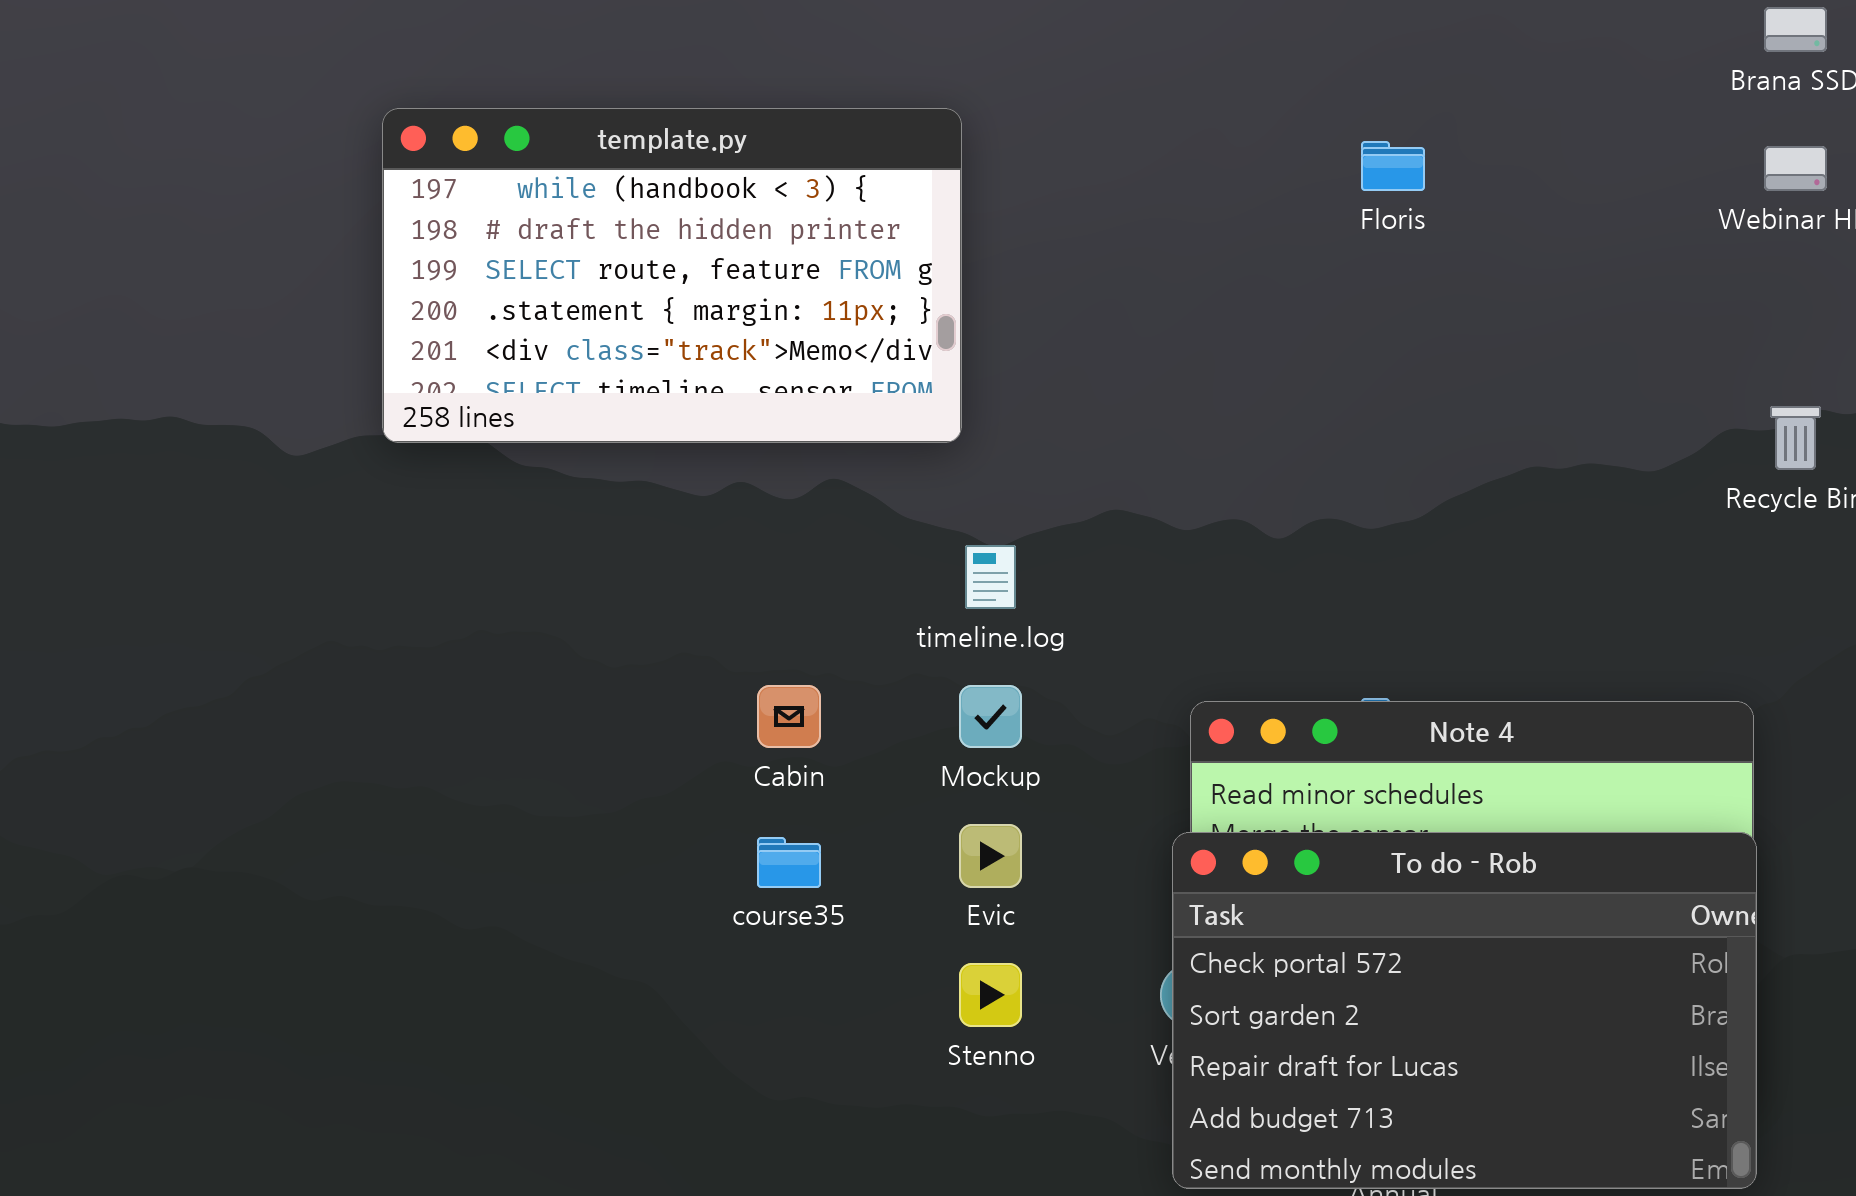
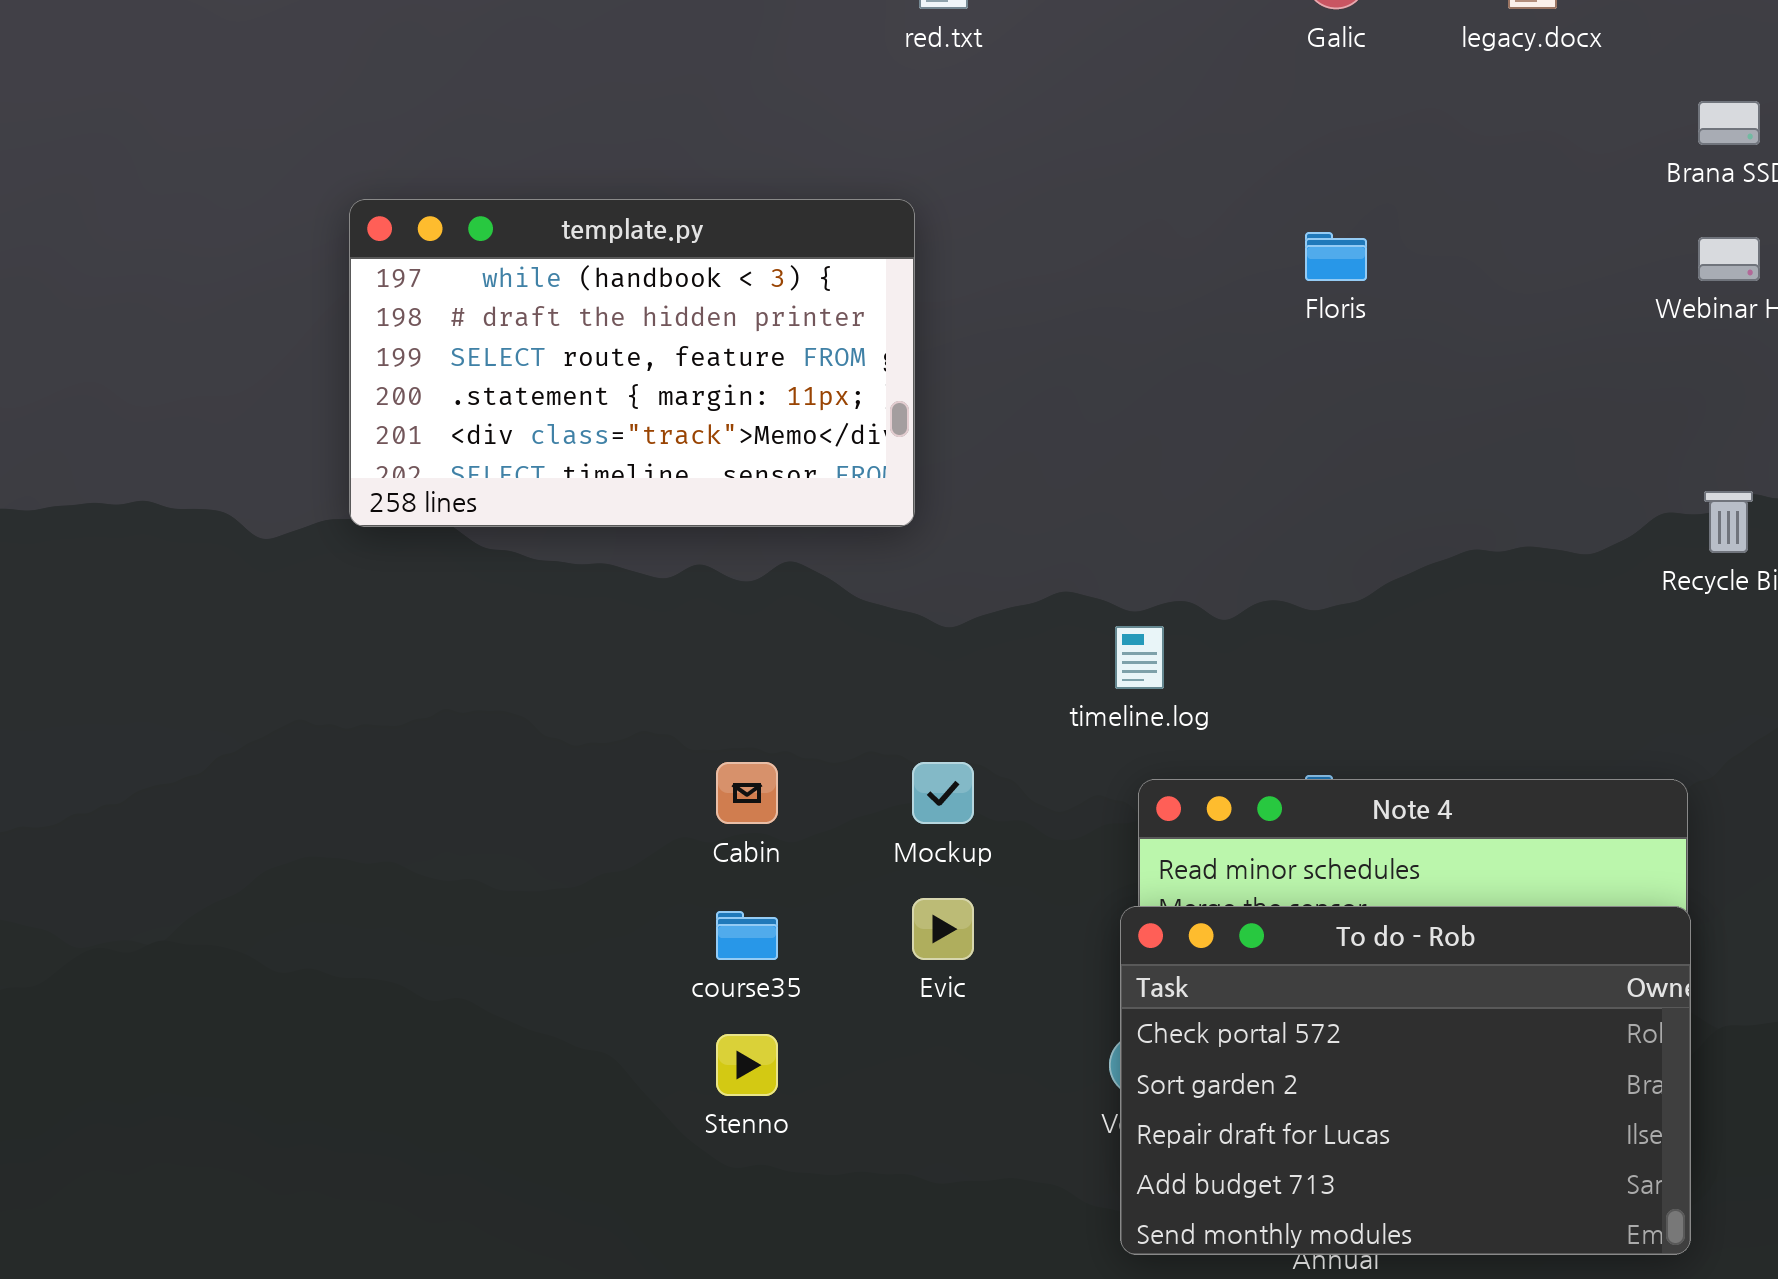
timeline.log: [965,545,1016,609] -> [1115,626,1164,689], moved
Stenno: [959,963,1022,1027] -> [716,1034,778,1096], moved

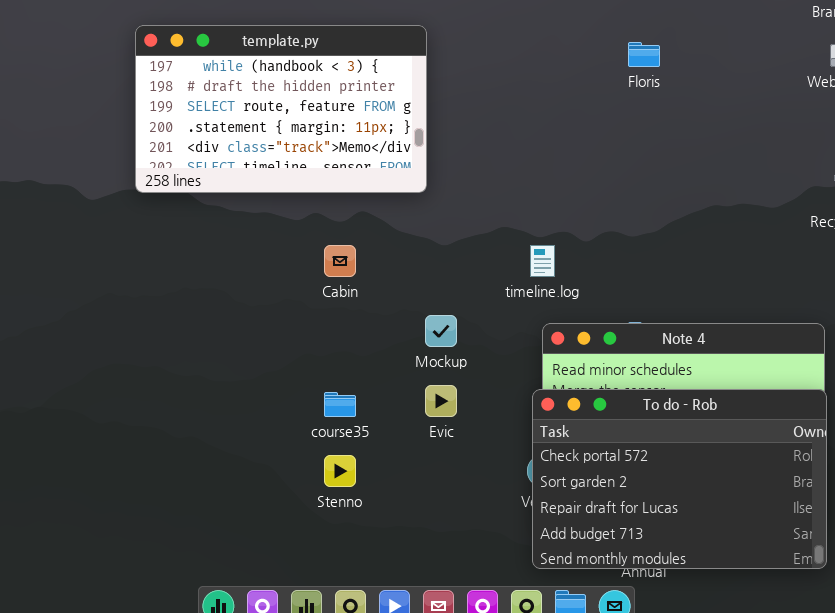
Cabin: [716,762,778,824] -> [324,245,356,277], moved

